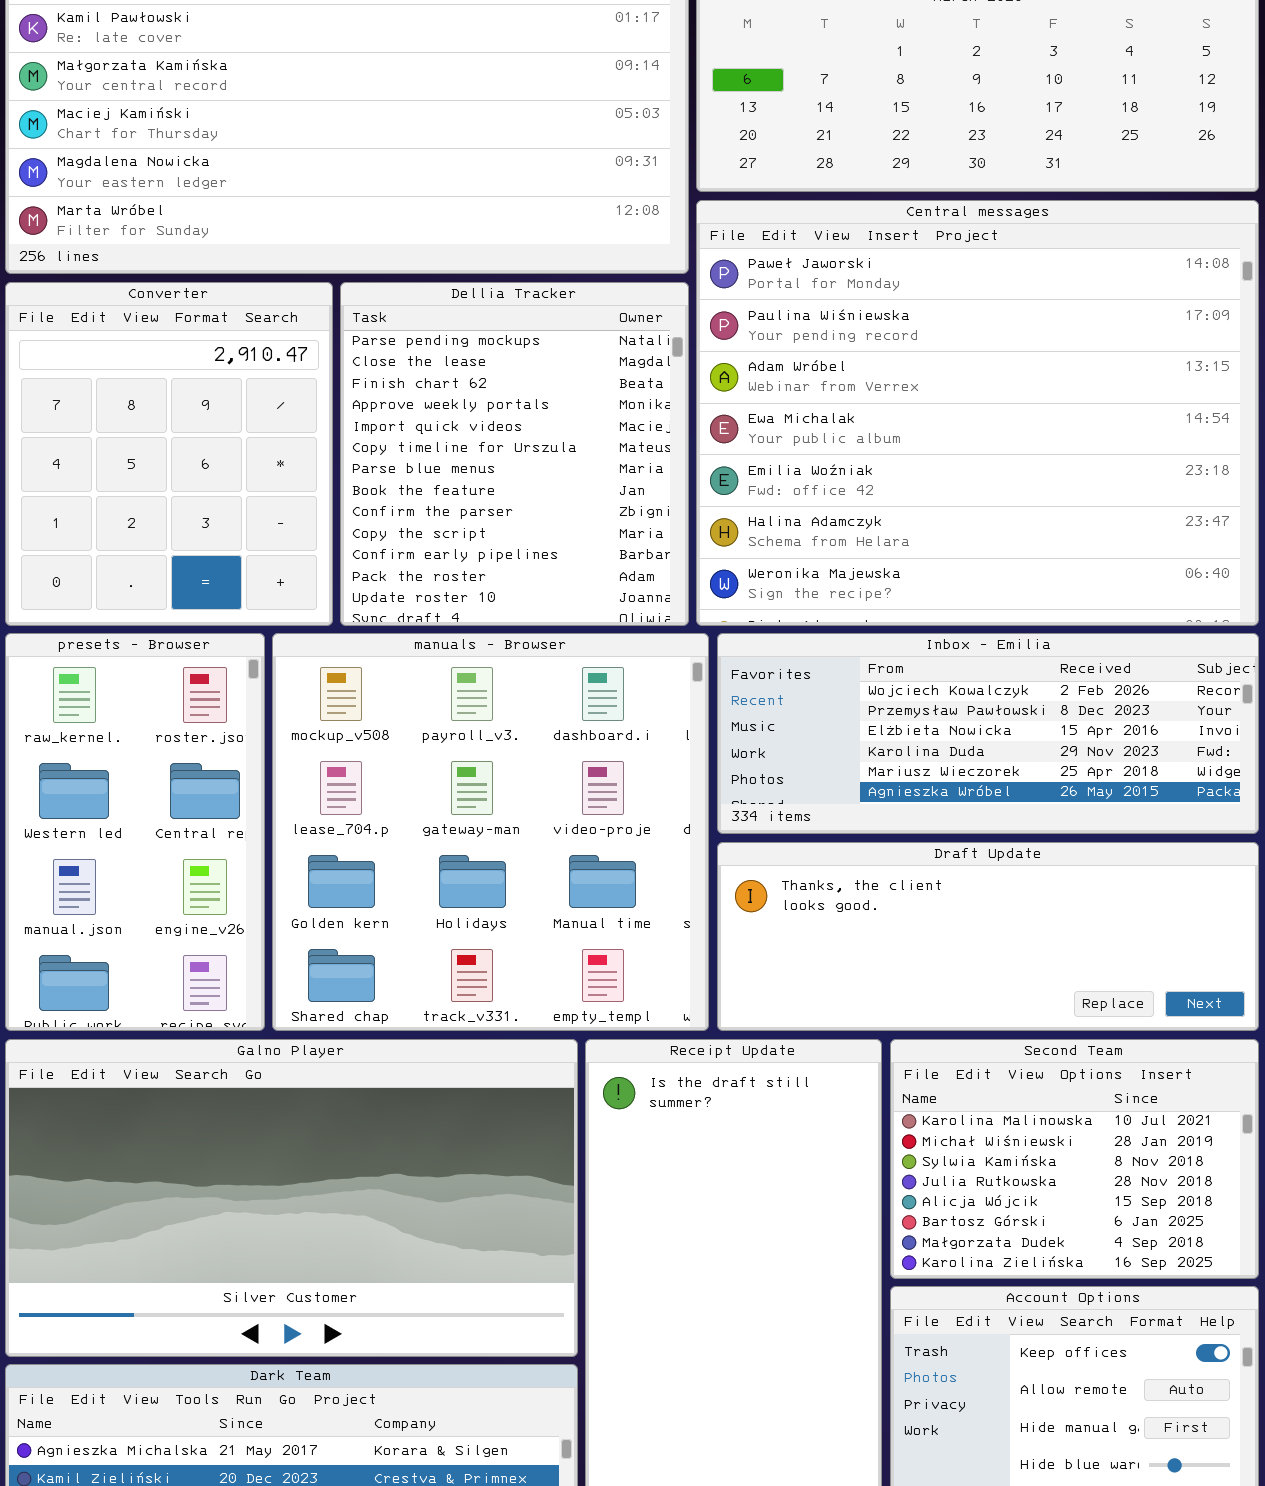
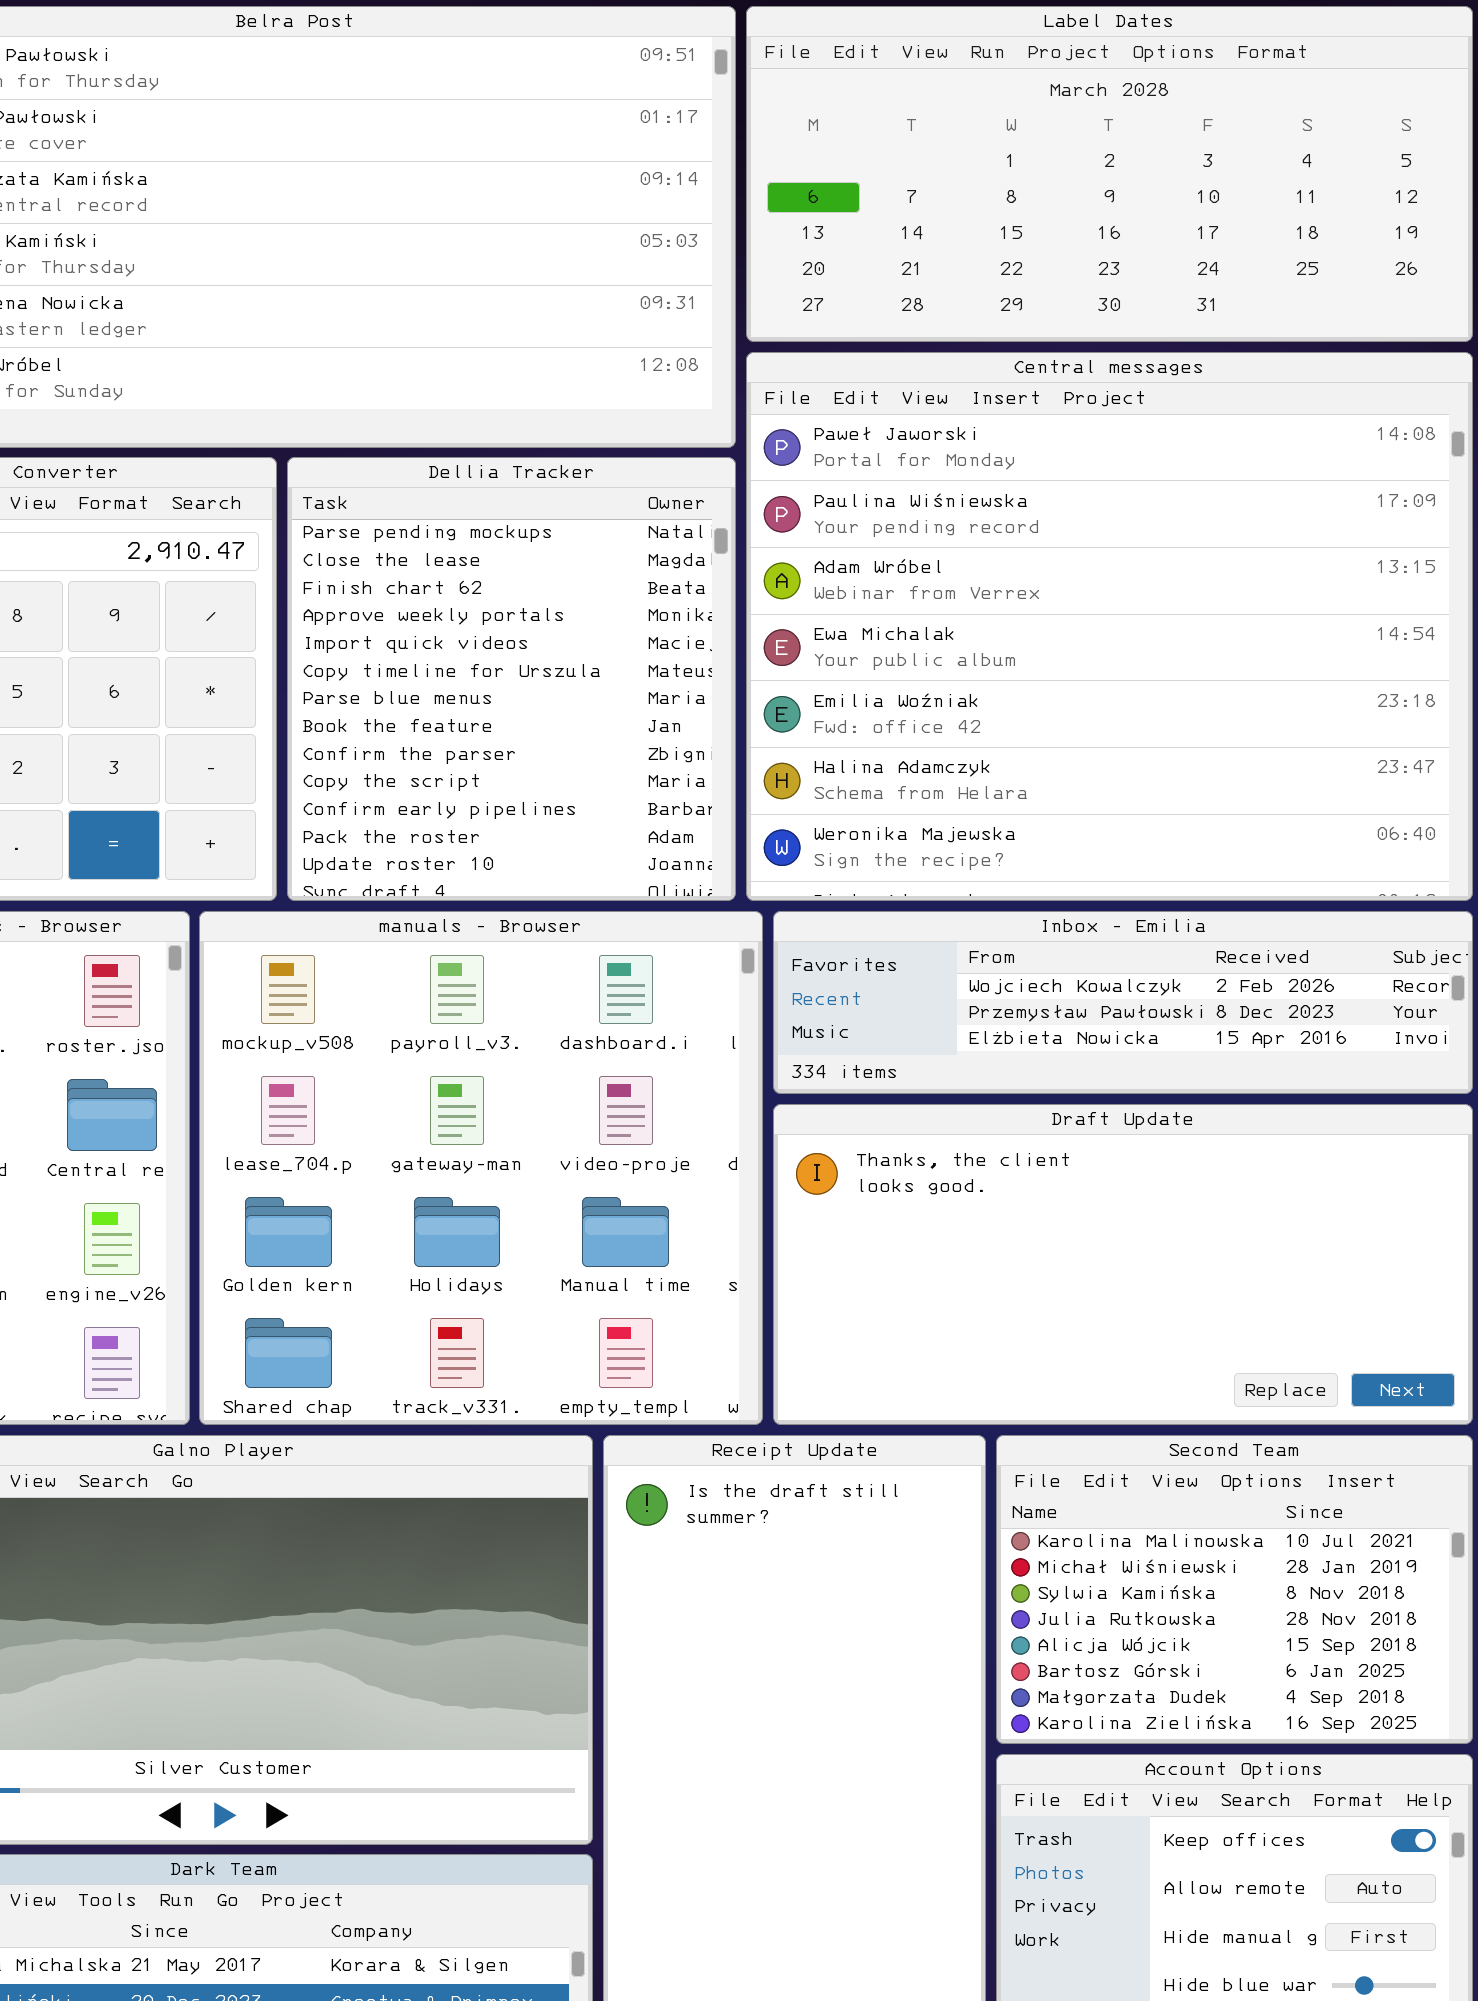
Inbox - Emilia: [717,633,1259,834] -> [773,911,1473,1094], resized
Draft Update: [717,842,1259,1031] -> [773,1104,1473,1425], resized

